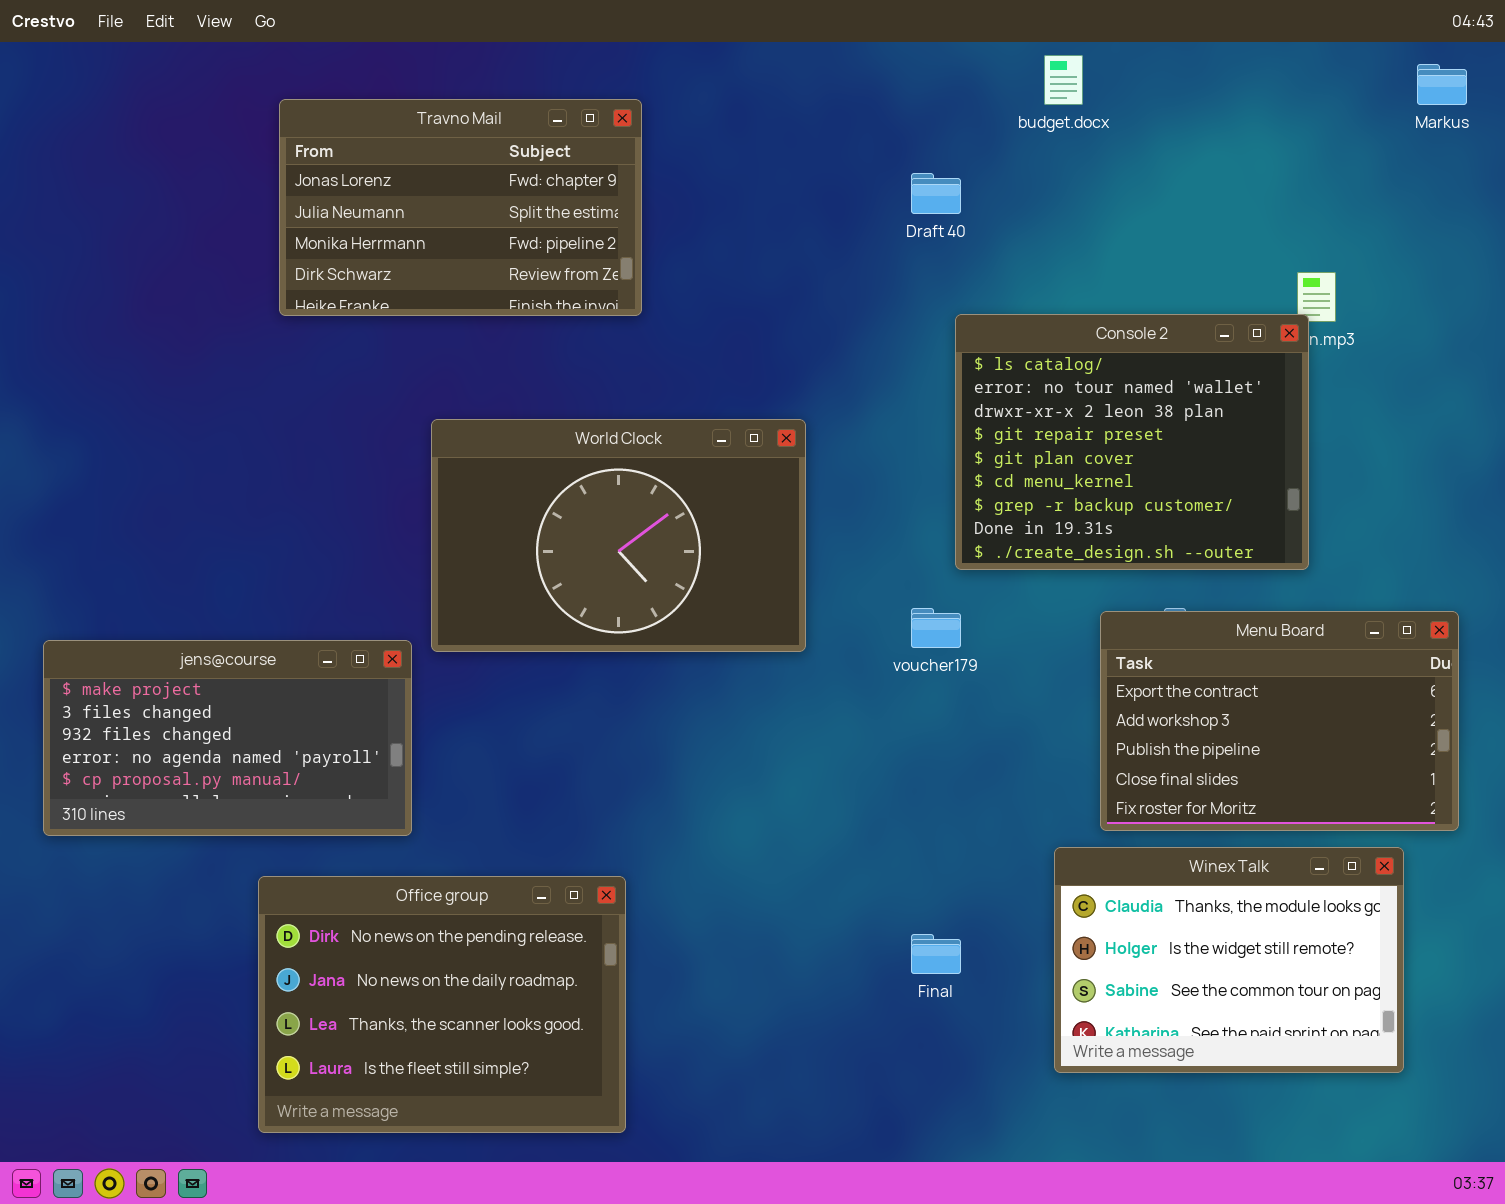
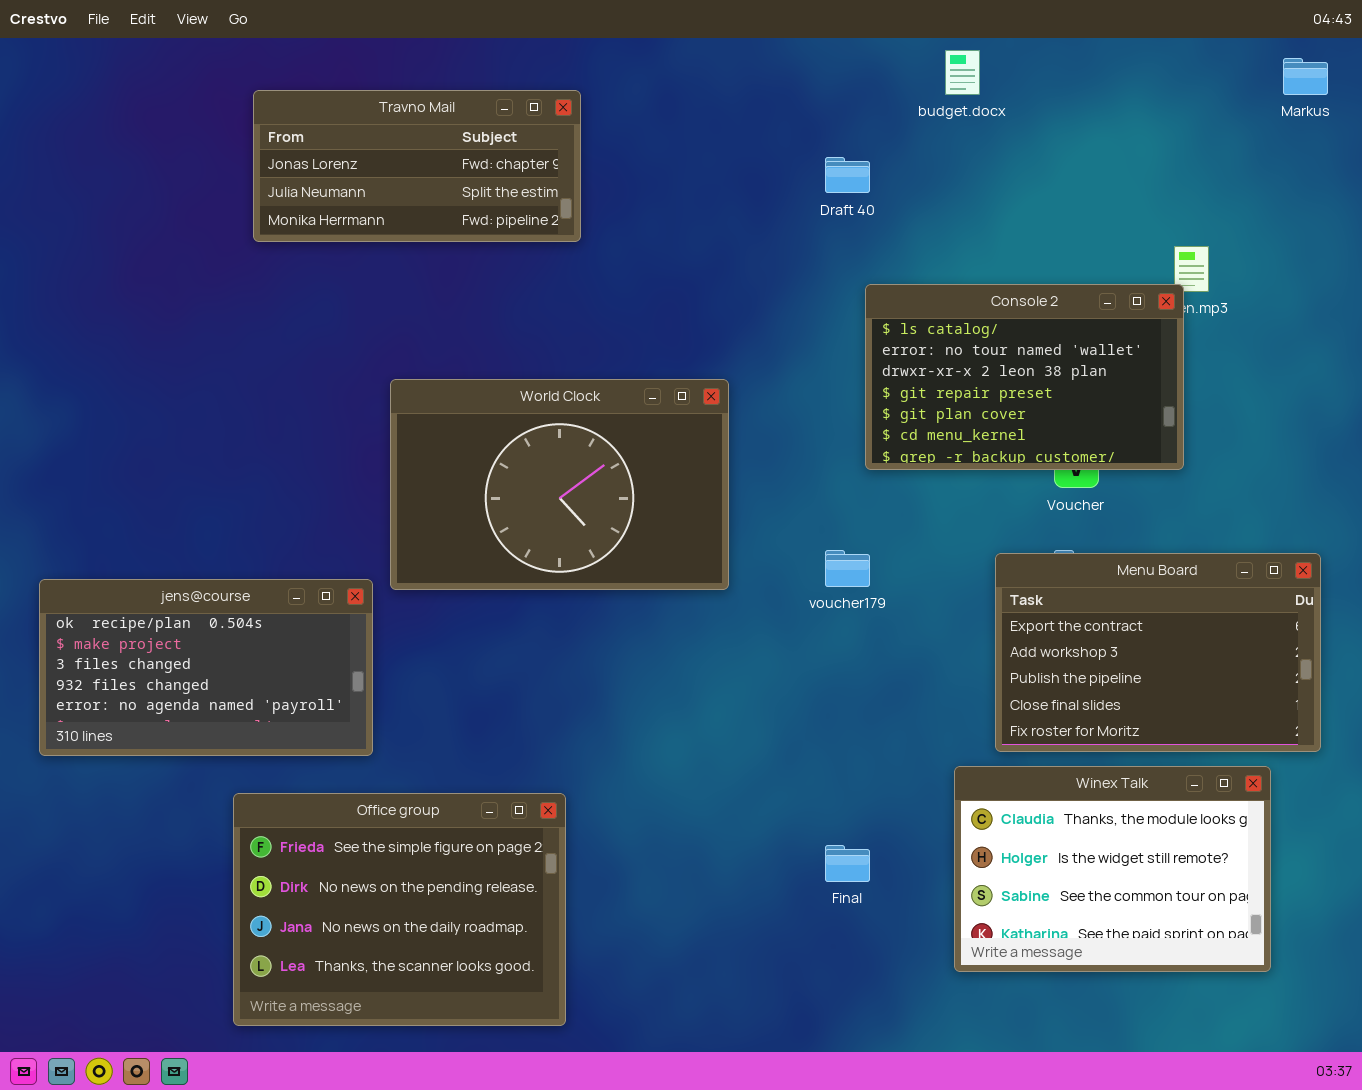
Travno Mail: [279,99,642,316] -> [253,90,581,242], resized
Console 2: [955,314,1309,570] -> [865,284,1184,470], resized
jens@course: [43,640,412,836] -> [39,579,373,756], scrolled up 1 row
Office group: [258,876,626,1133] -> [233,793,566,1026], scrolled up 1 row

